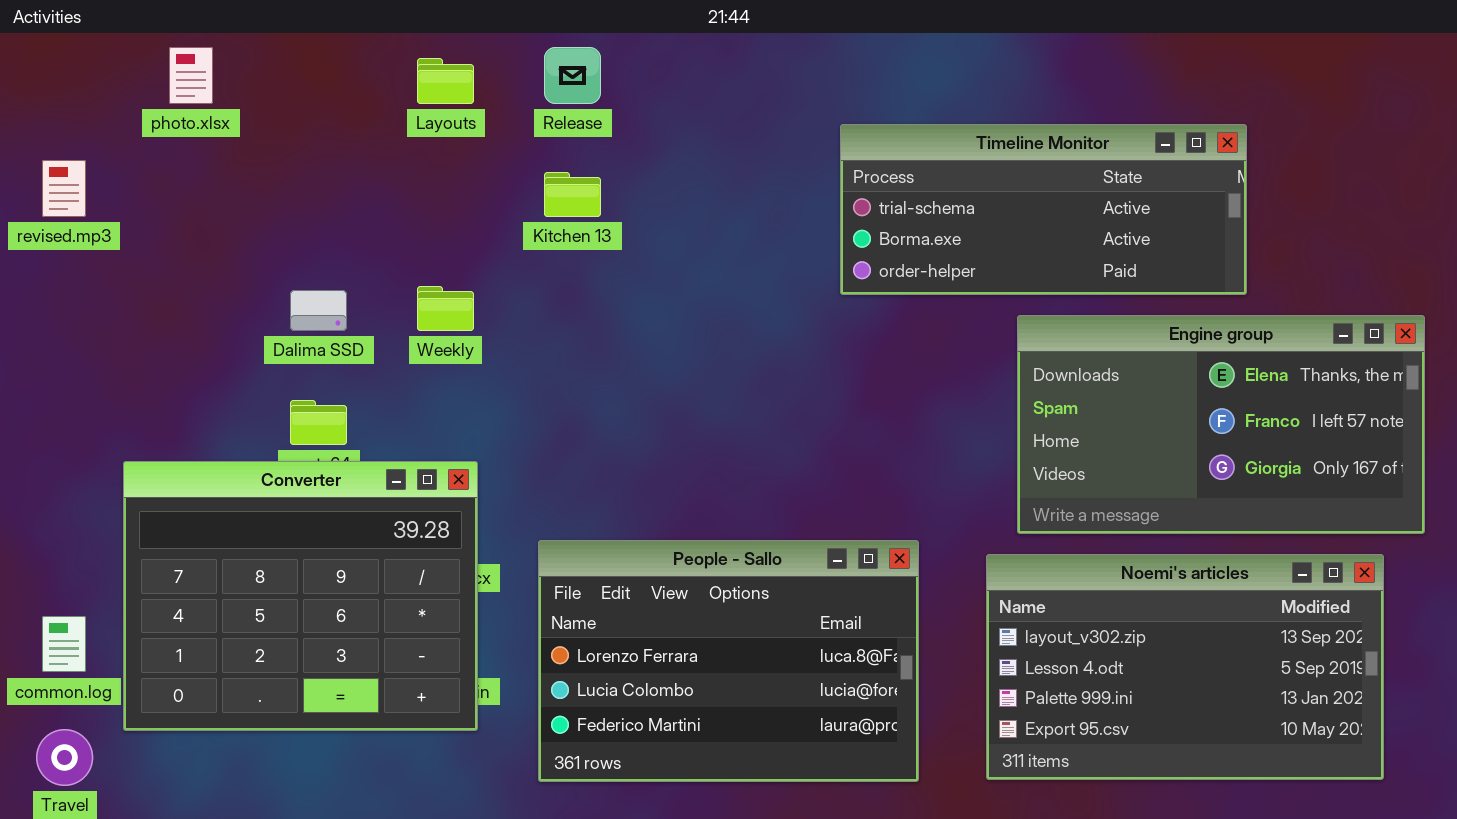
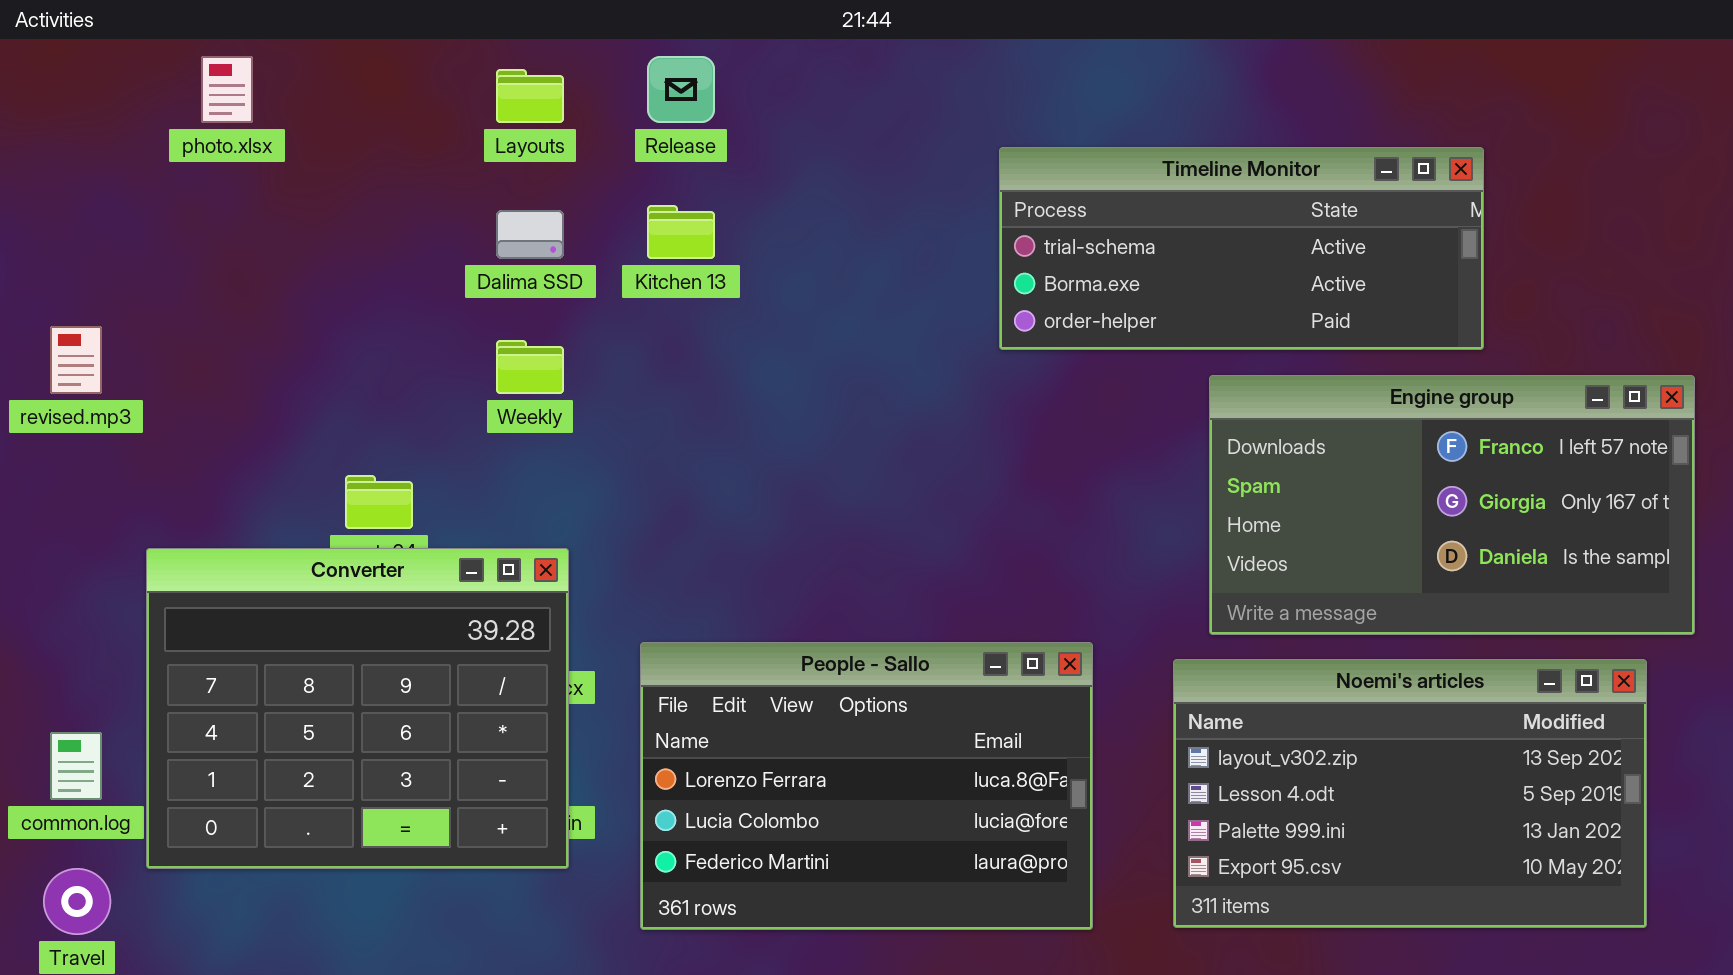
revised.mp3: [42,160,86,217] -> [50,326,102,394], moved
Dalima SSD: [290,290,347,331] -> [496,210,564,259], moved
Engine group: [1017,315,1425,534] -> [1209,375,1695,635], scrolled down 1 row

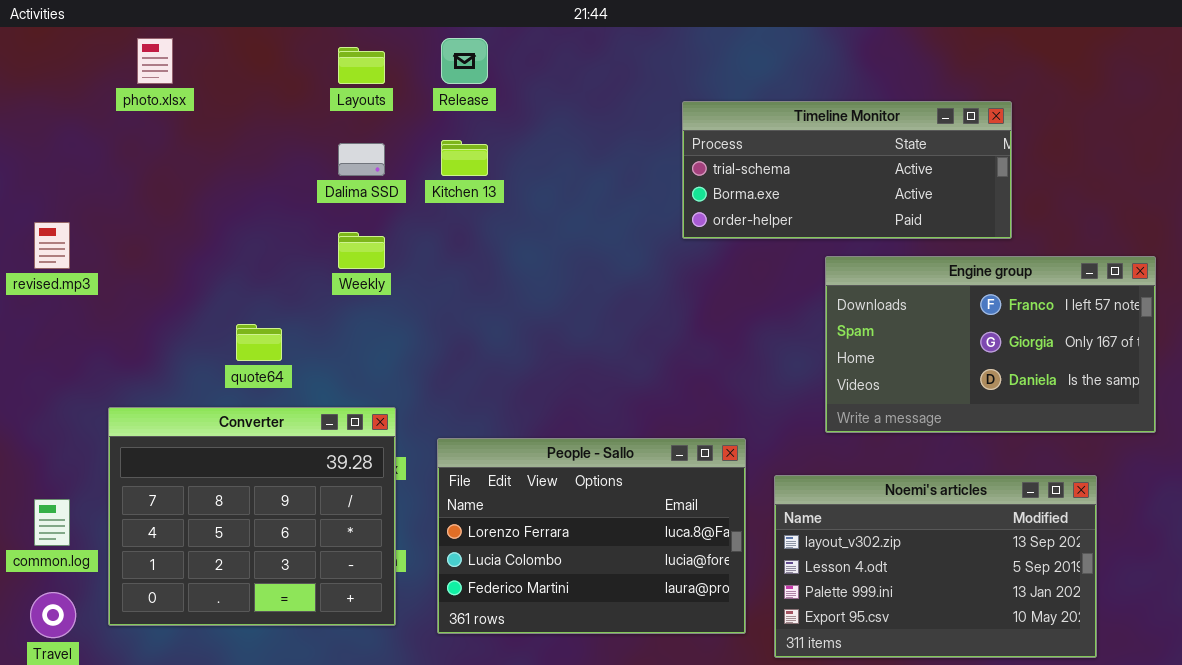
Converter: [146,548,569,869] -> [108,407,396,626], moved
Noemi's articles: [1173,659,1647,928] -> [774,475,1097,658], moved

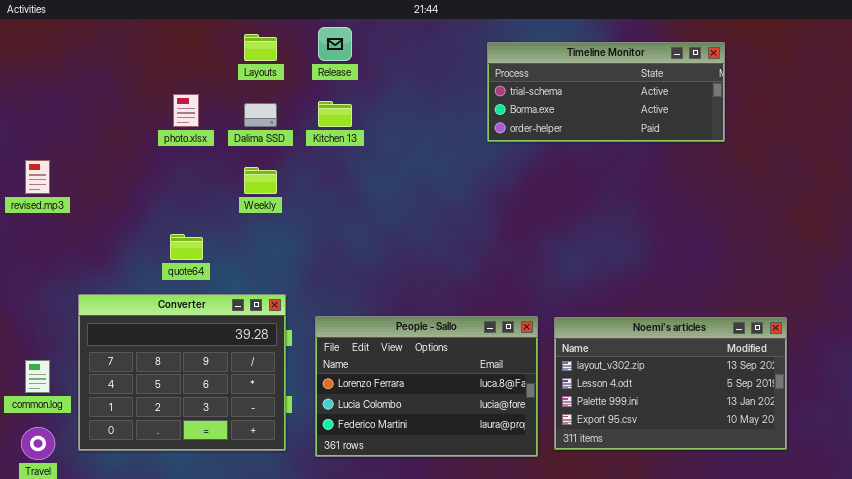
photo.xlsx: [137,38,173,84] -> [173,94,199,127], moved
Timeline Monitor: [682,101,1012,239] -> [487,42,725,142], moved
Engine group: [825,256,1156,433] -> none, closed
Noemi's articles: [774,475,1097,658] -> [554,317,787,450], moved

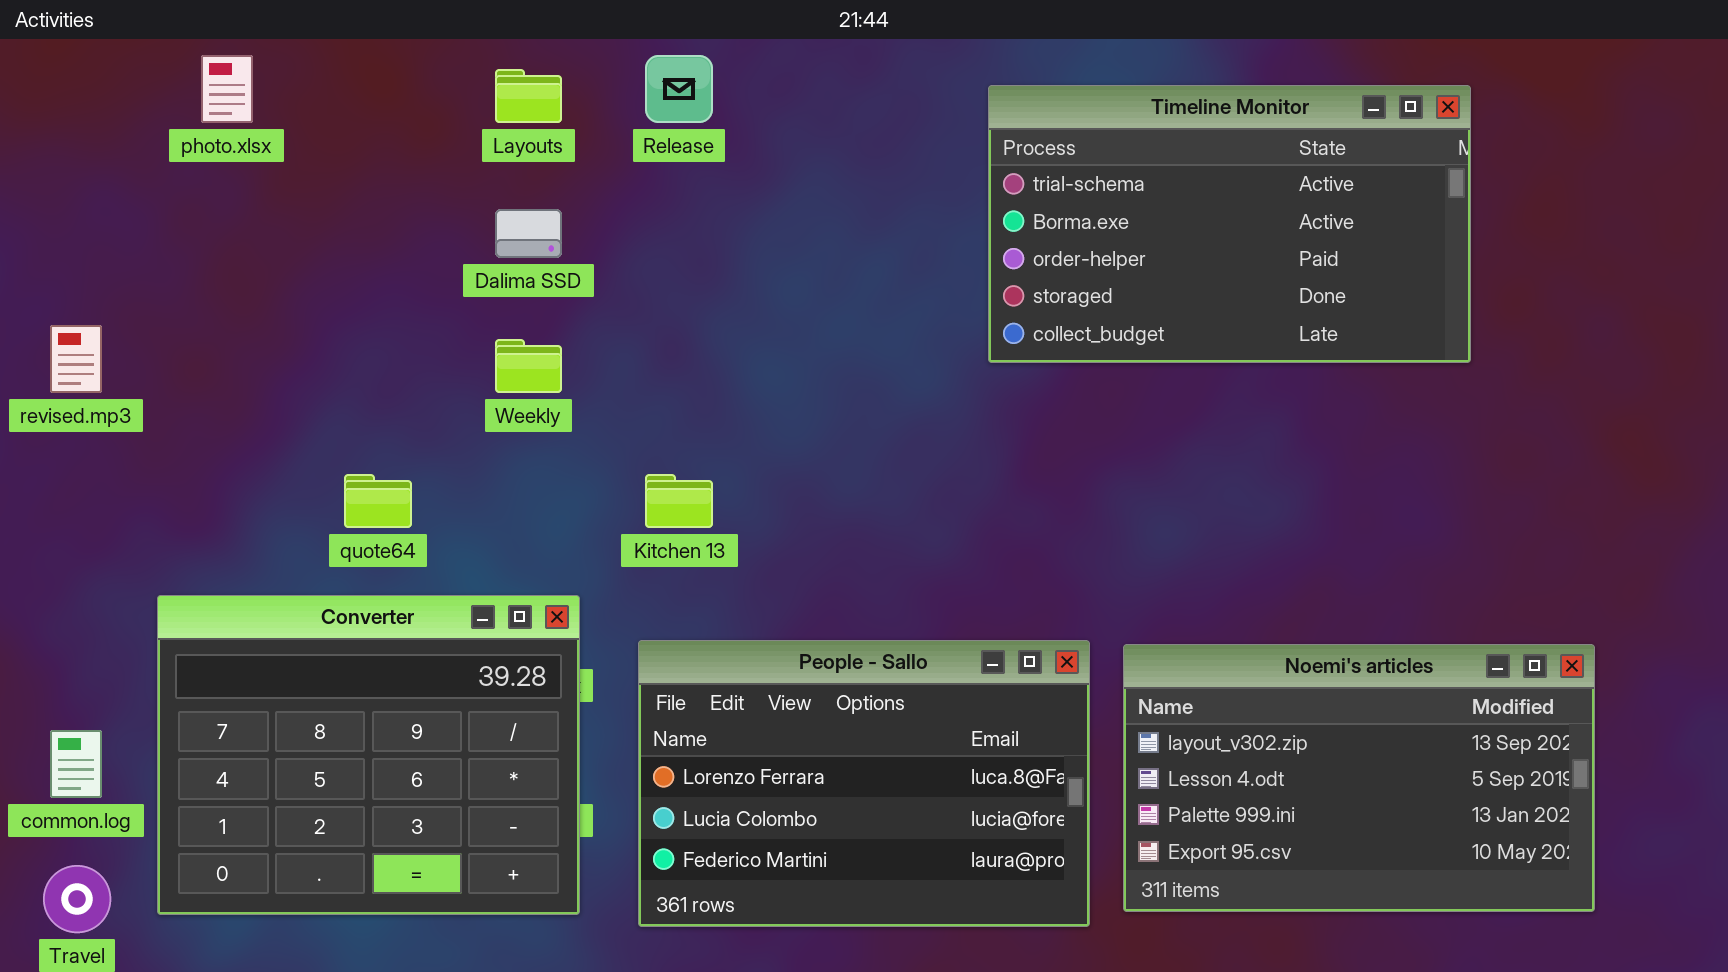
Timeline Monitor: [487,42,725,142] -> [988,85,1471,363], resized
photo.xlsx: [173,94,199,127] -> [201,55,253,123], moved
Kitchen 13: [318,101,352,127] -> [645,474,713,528], moved

